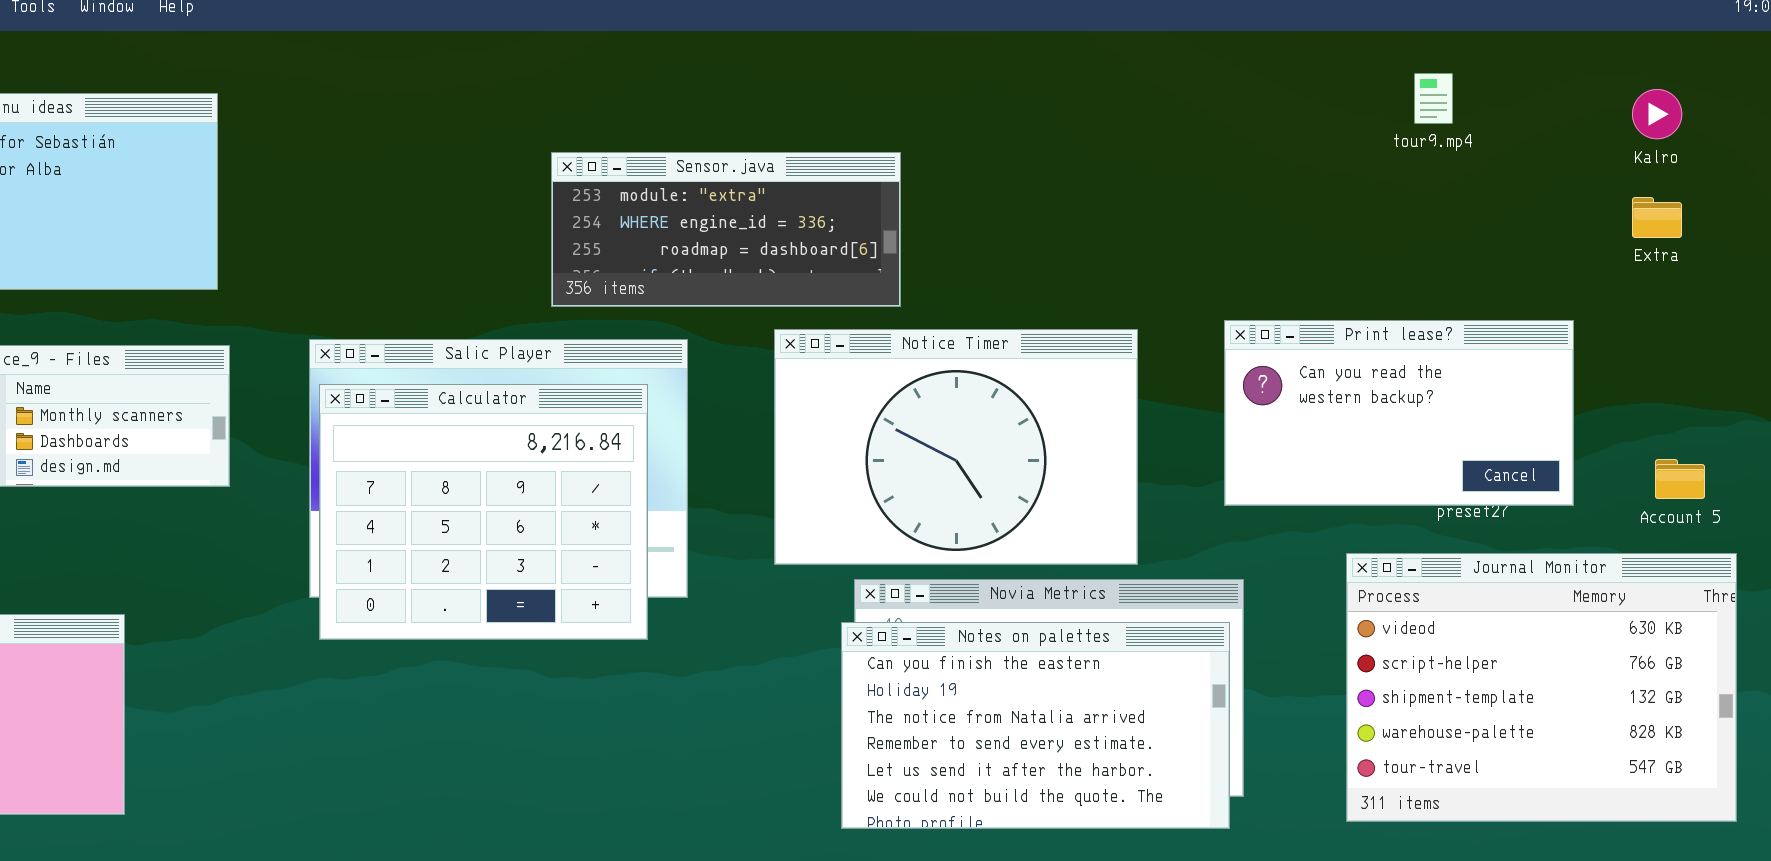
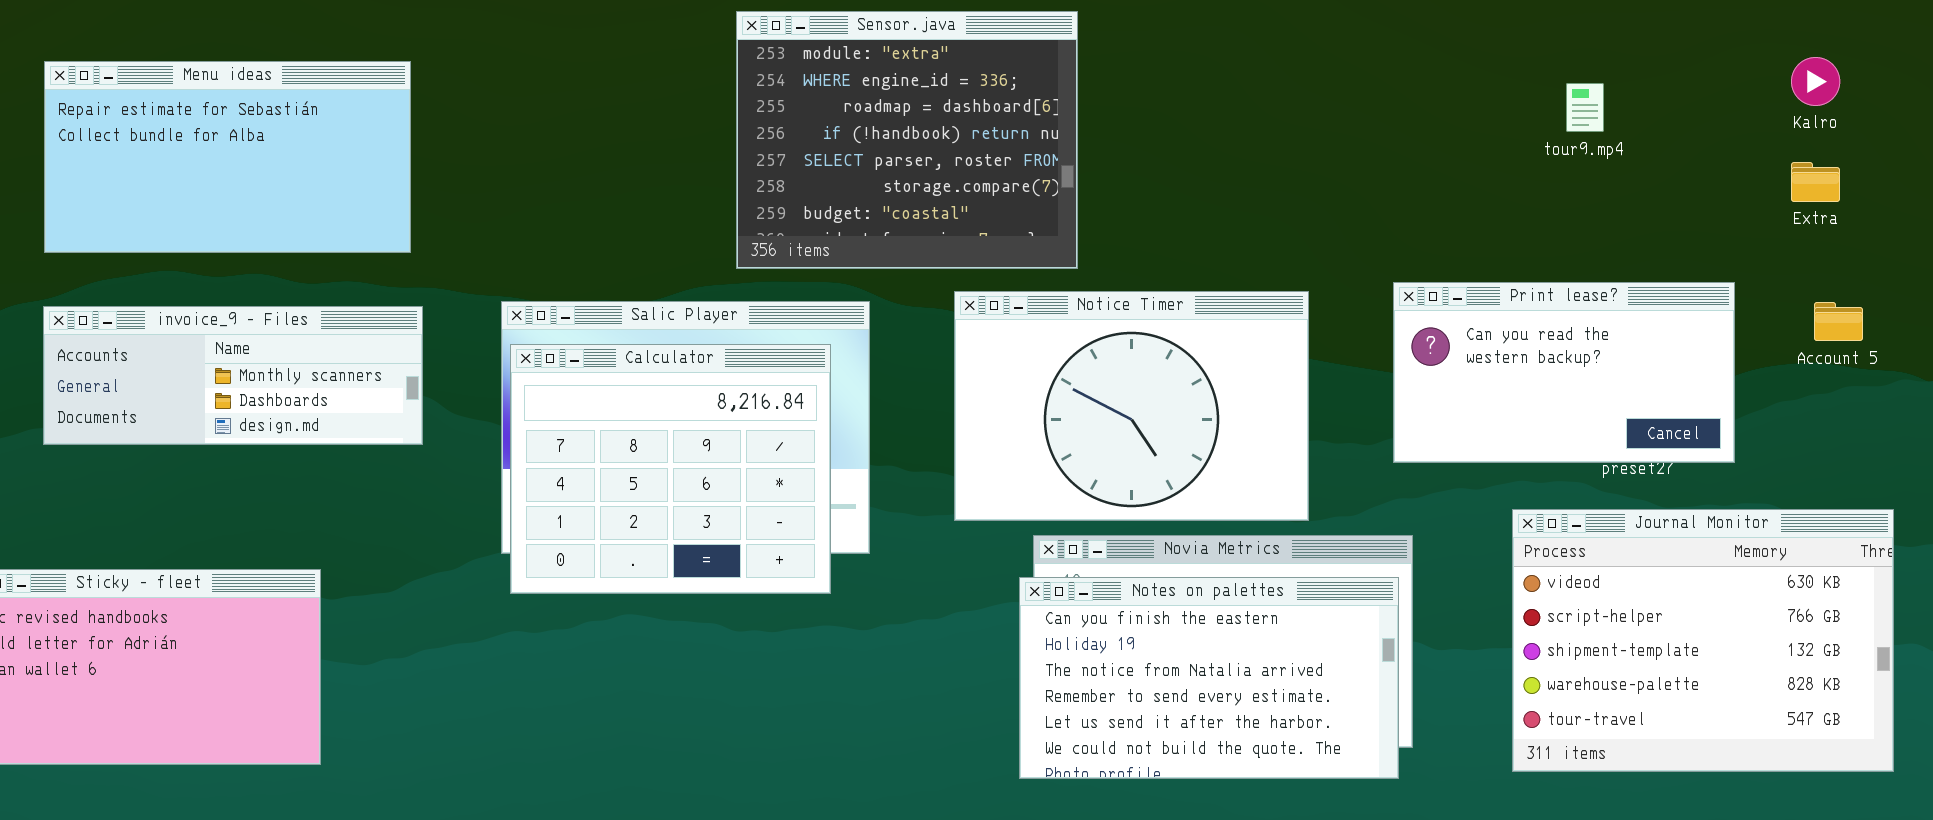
tour9.mp4: [1414,73,1453,124] -> [1566,83,1604,132], moved
Sensor.java: [551,152,901,307] -> [736,11,1078,269], resized
Account 5: [1655,459,1705,499] -> [1814,302,1863,341], moved

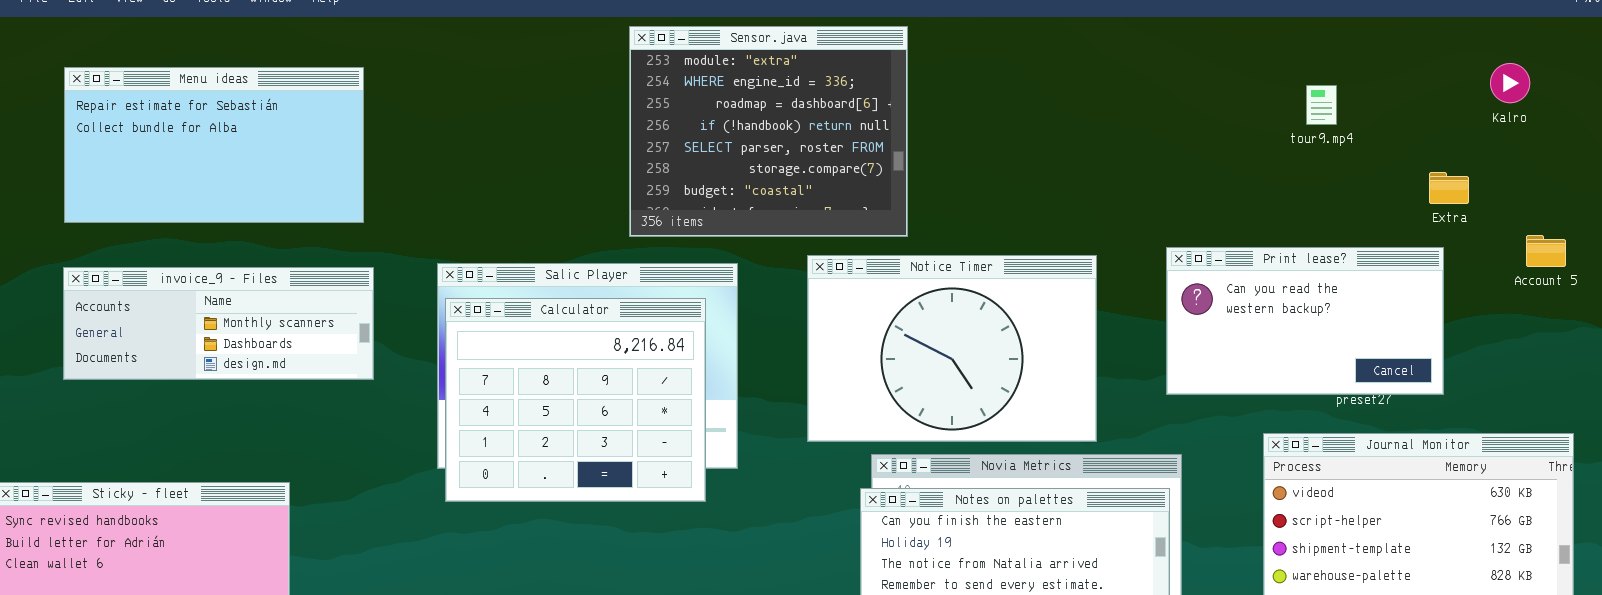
Extra: [1791,162,1840,202] -> [1429,172,1469,204], moved
Account 5: [1814,302,1863,341] -> [1526,235,1566,267], moved

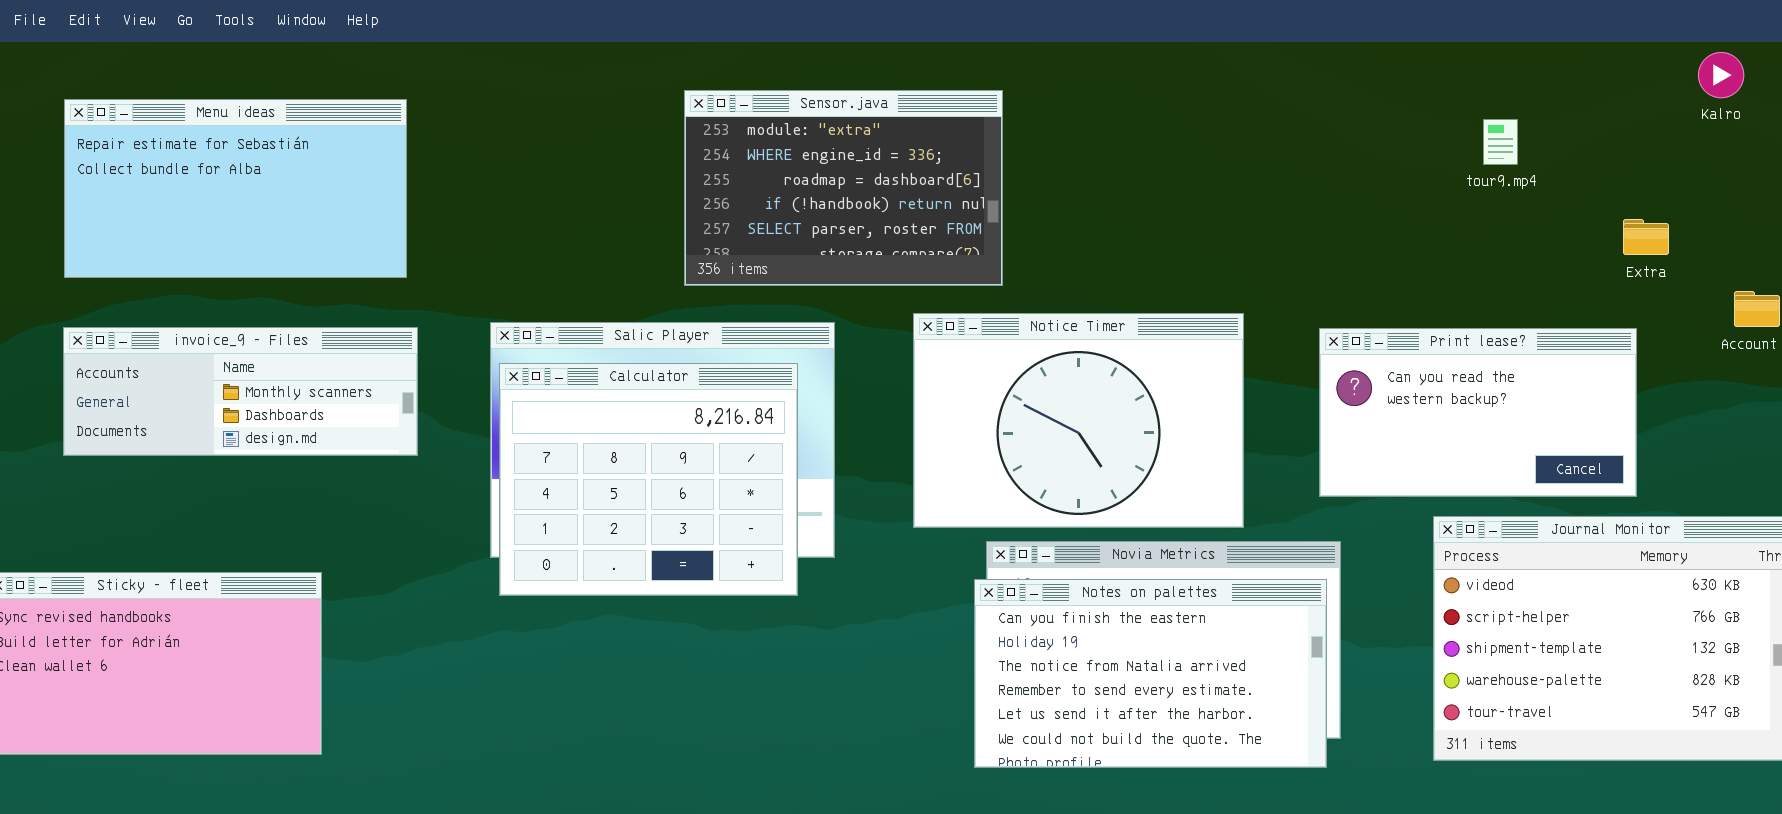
Sensor.java: [629,26,908,237] -> [684,90,1003,286], moved, resized
Kalro: [1490,63,1530,103] -> [1698,52,1744,98], moved
Print lease?: [1166,247,1444,395] -> [1319,328,1637,497], moved

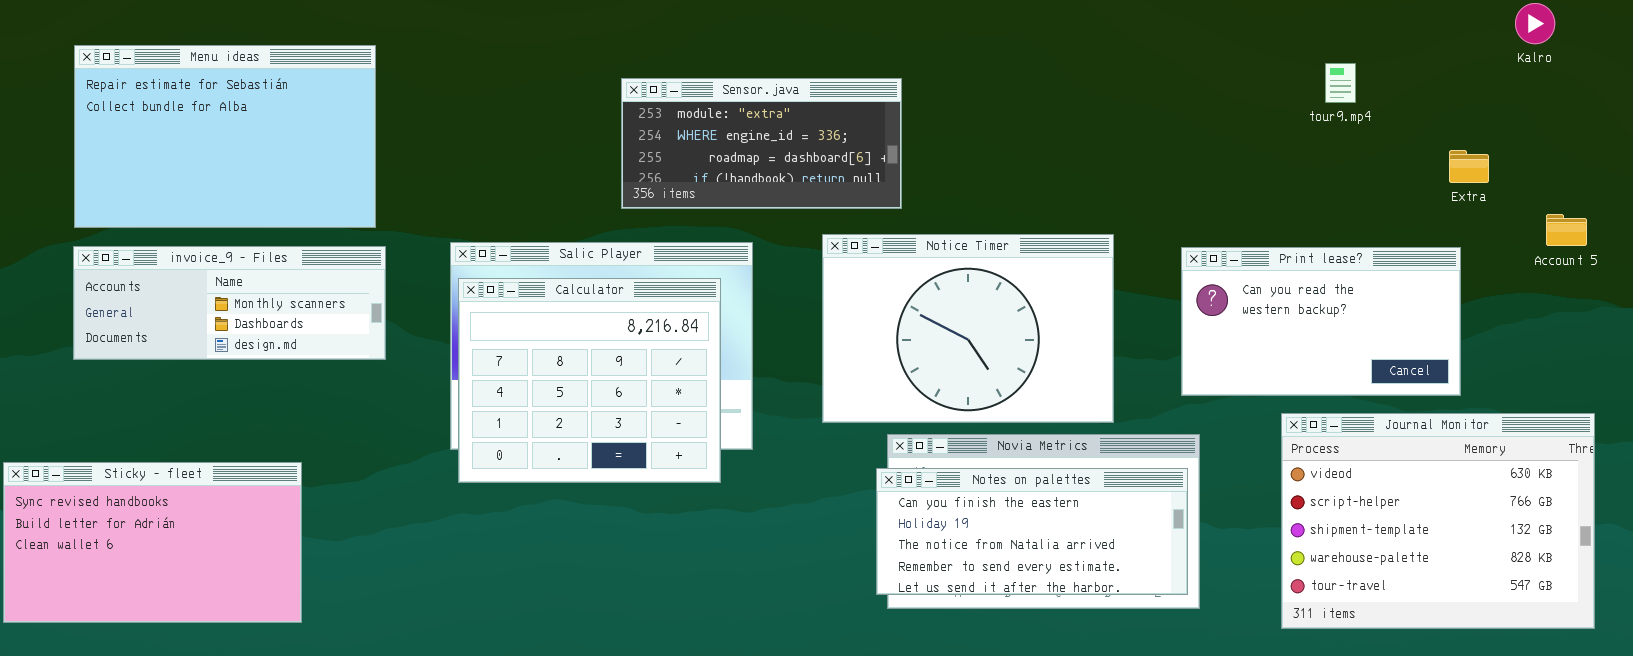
Sensor.java: [684,90,1003,286] -> [621,78,902,209], resized
Menu ideas: [64,99,407,278] -> [74,45,376,228], resized
Notes on palettes: [974,579,1327,768] -> [876,468,1188,595], resized

